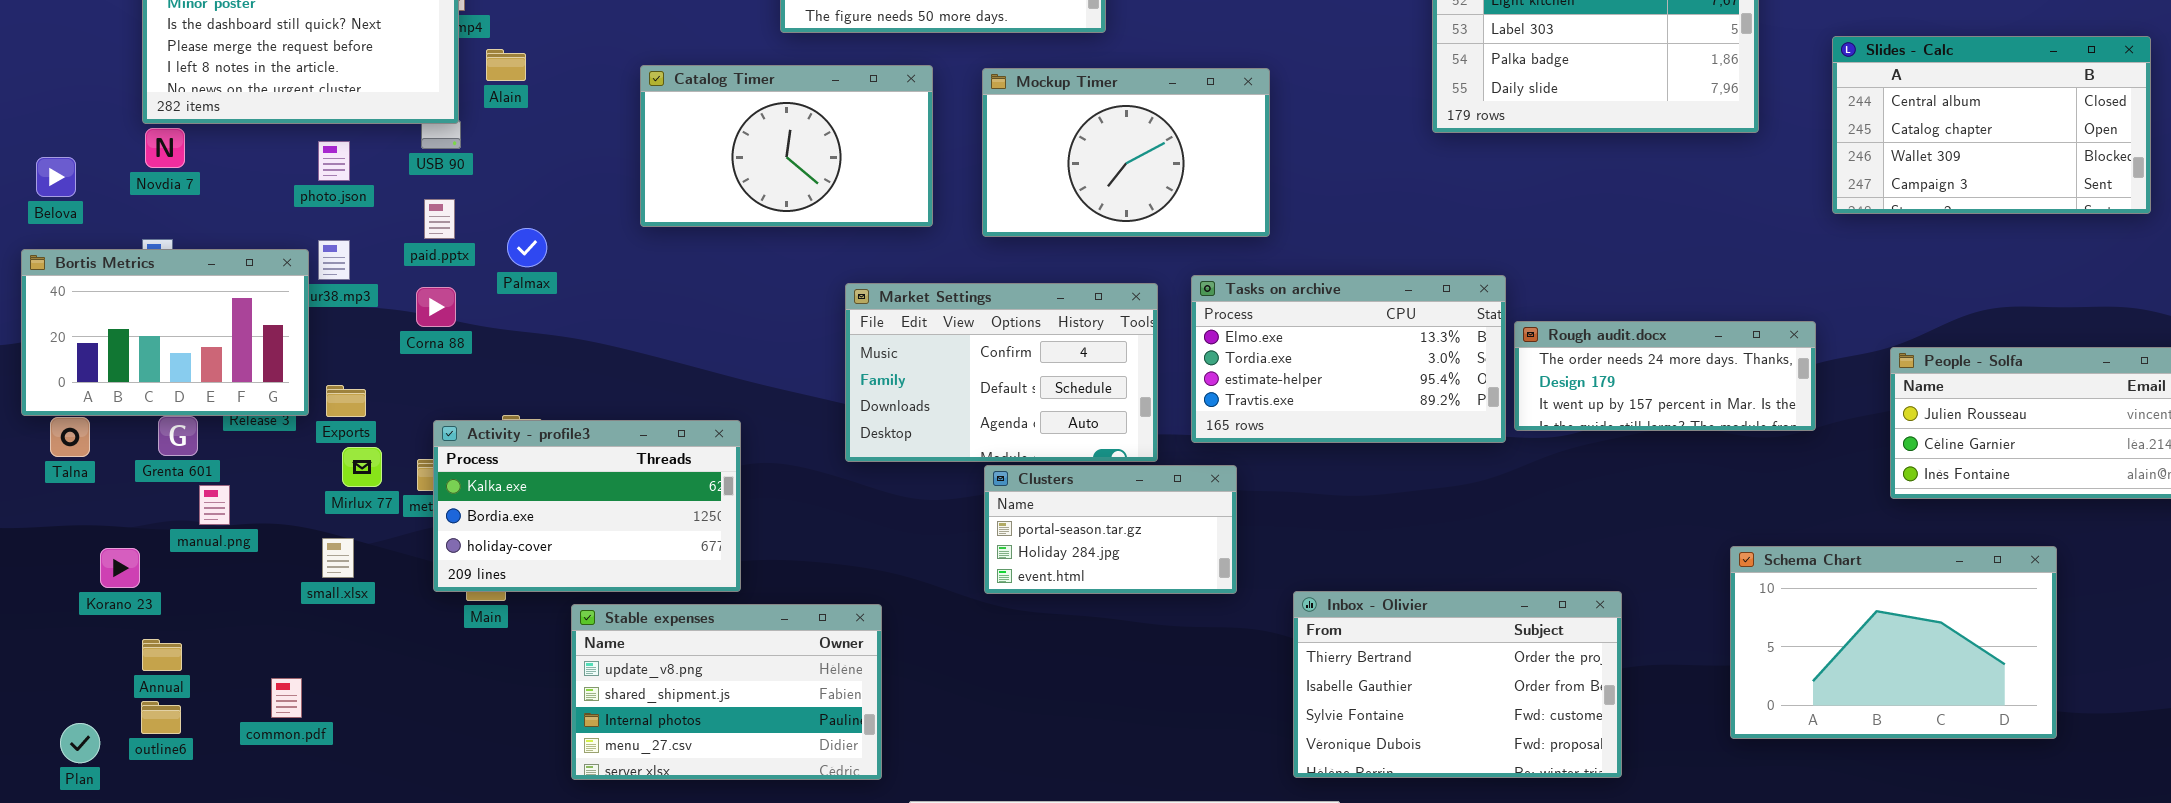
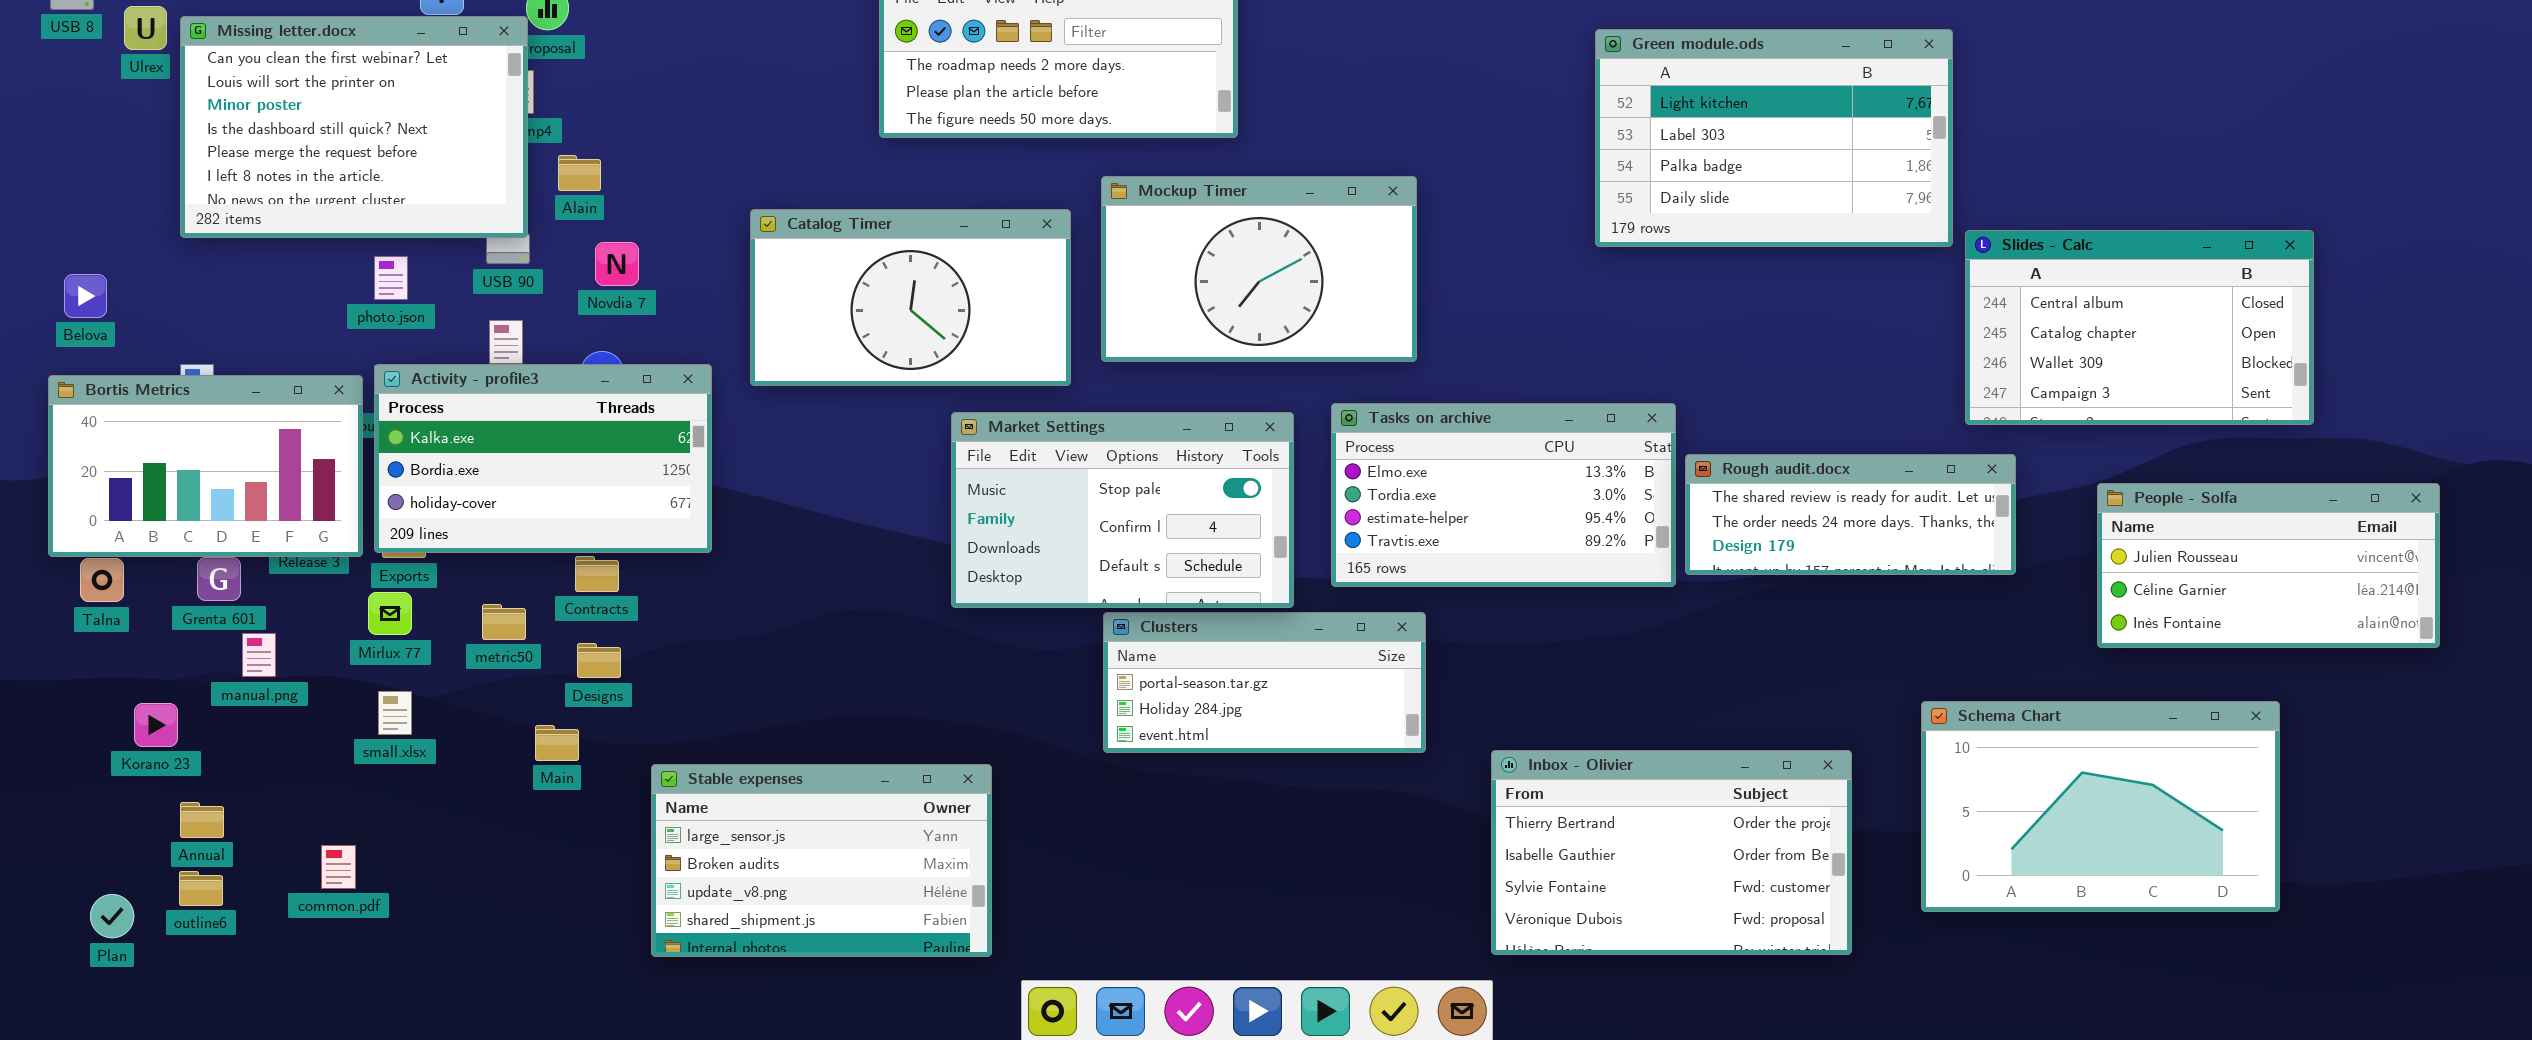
Slides - Calc: [1832,36,2151,214] -> [1965,230,2314,425], moved
Catalog Timer: [640,65,933,227] -> [750,209,1071,386], moved
Novdia 7: [145,128,185,168] -> [595,242,639,286], moved
Market Settings: [845,283,1158,462] -> [951,412,1294,608], scrolled up 1 row
Rough audit.docx: [1514,321,1816,431] -> [1685,454,2016,575], scrolled up 1 row
Activity - profile3: [433,420,741,592] -> [374,364,712,553], moved
Mirlux 77: [342,447,382,487] -> [368,592,412,635], moved
Clusters: [984,465,1237,594] -> [1103,612,1426,753], resized
Inbox - Olivier: [1293,591,1622,778] -> [1491,750,1852,955], moved
Stable expenses: [571,604,882,780] -> [651,764,992,957], scrolled up 2 rows

